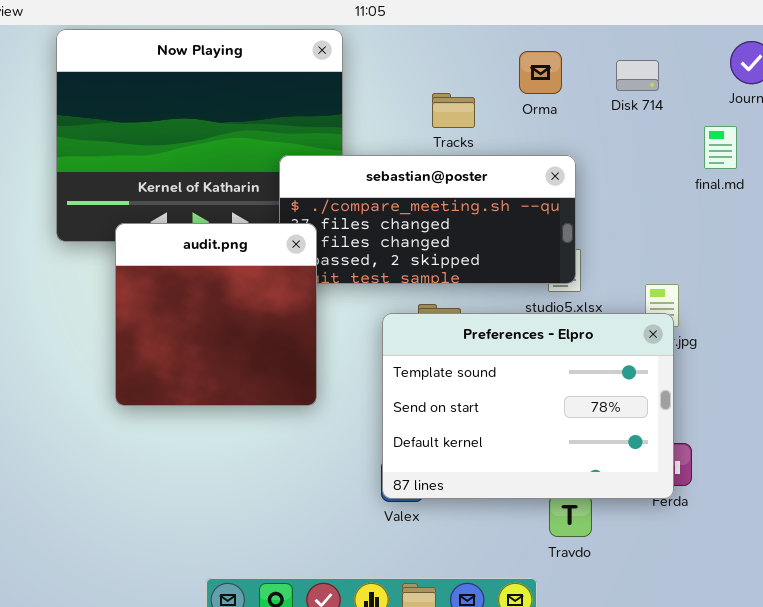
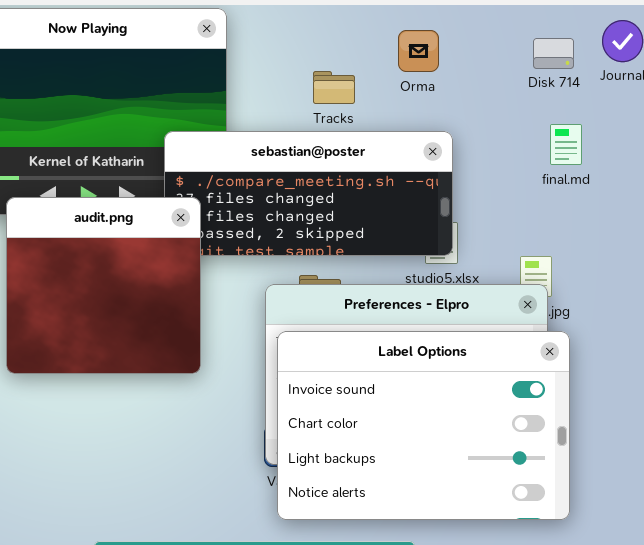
Disk 714: [616,60,659,91] -> [533,38,574,69], moved
final.md: [704,126,737,169] -> [550,124,582,165], moved
Label Options: none -> [277,331,570,520], opened

